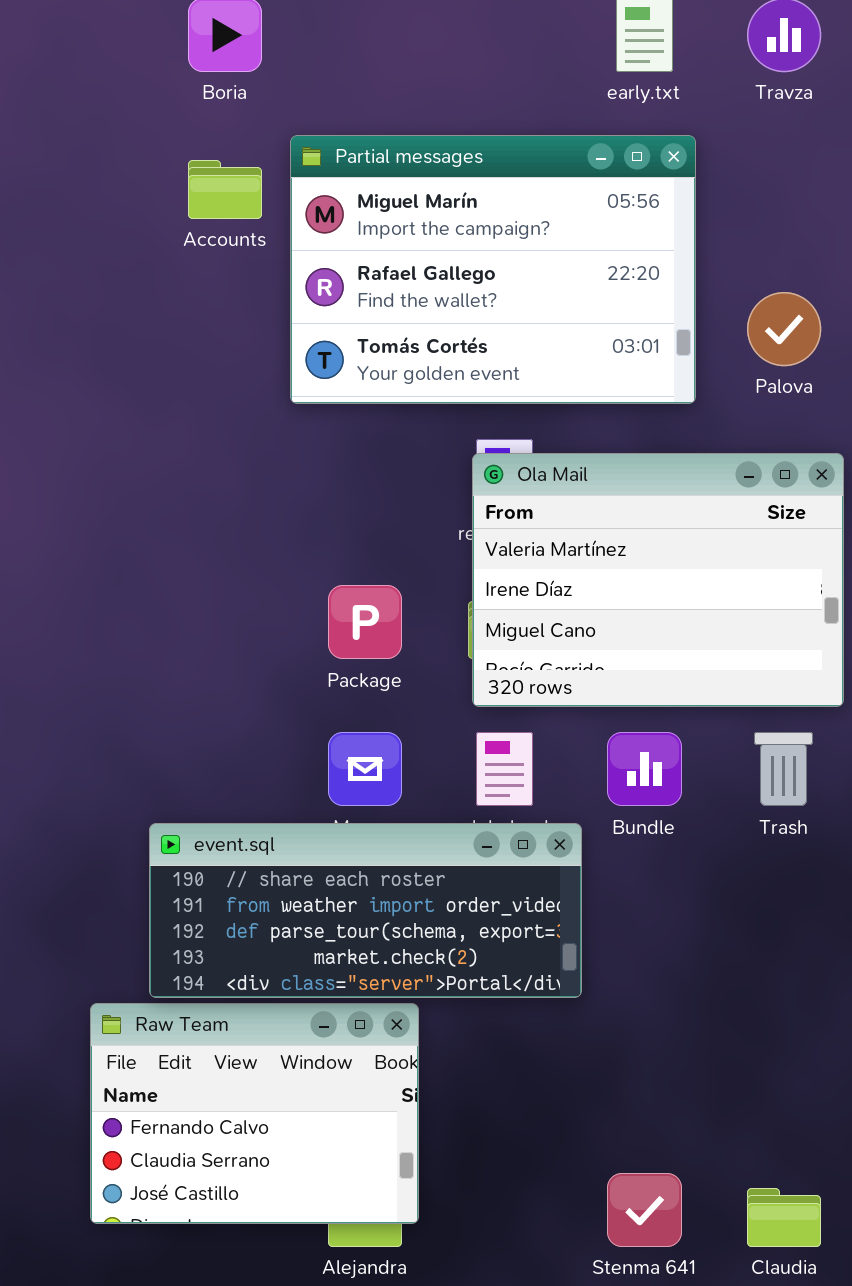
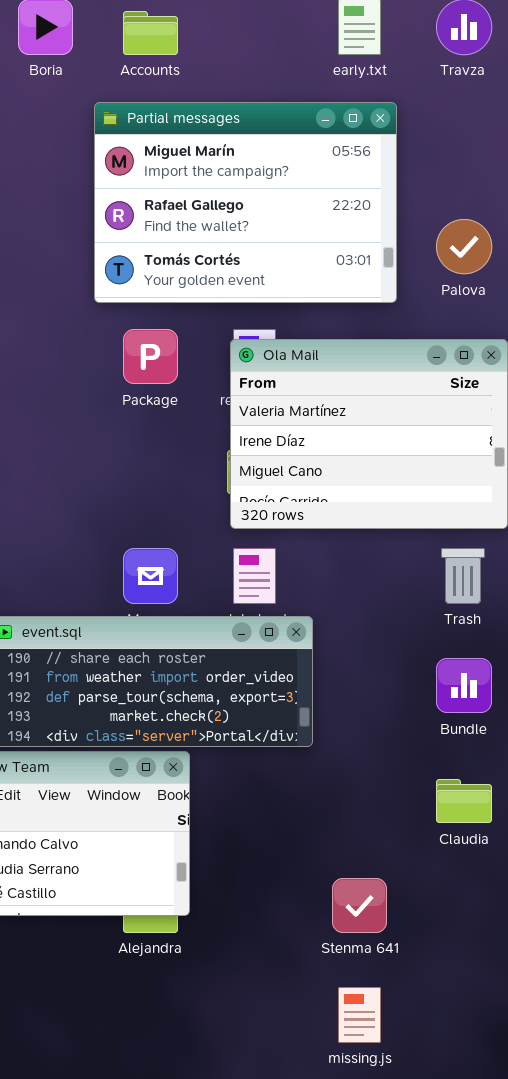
Accounts: [188,160,262,219] -> [123,11,178,55], moved
Package: [328,585,402,659] -> [123,329,178,384], moved
Bundle: [607,732,682,806] -> [436,658,492,713], moved
Claudia: [747,1188,821,1247] -> [436,779,492,823], moved

